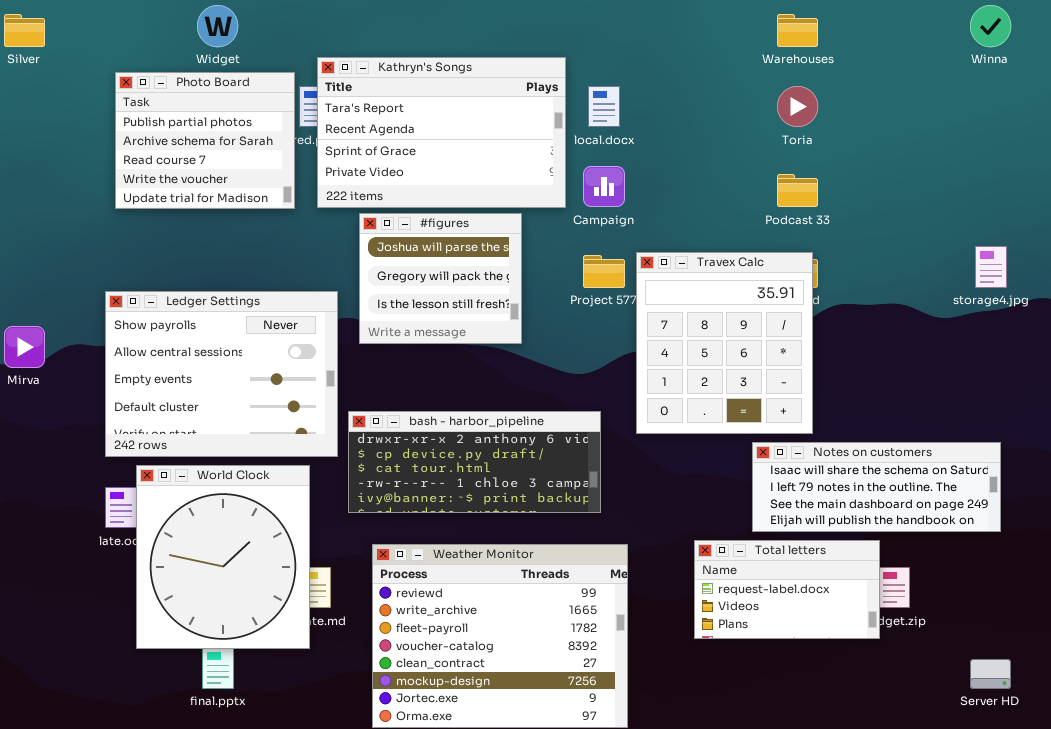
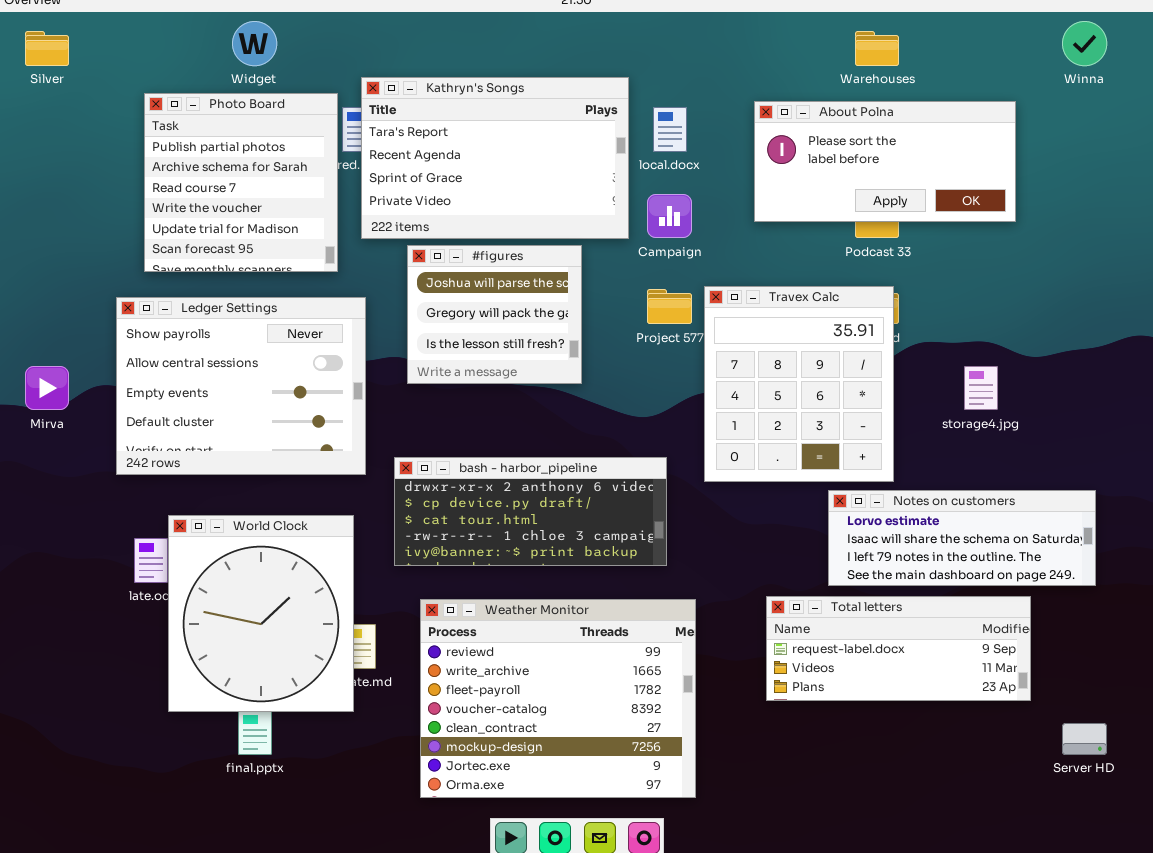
Photo Board: [115,72,295,209] -> [144,93,338,272], resized
About Polna: none -> [754,101,1016,222], opened
storage4.jpg: [975,246,1007,288] -> [964,366,998,410], moved
Ledger Settings: [105,291,338,457] -> [116,297,366,475], moved
Notes on customers: [752,442,1001,532] -> [828,490,1096,586], scrolled up 1 row
Total letters: [694,540,880,639] -> [766,596,1031,701], resized

